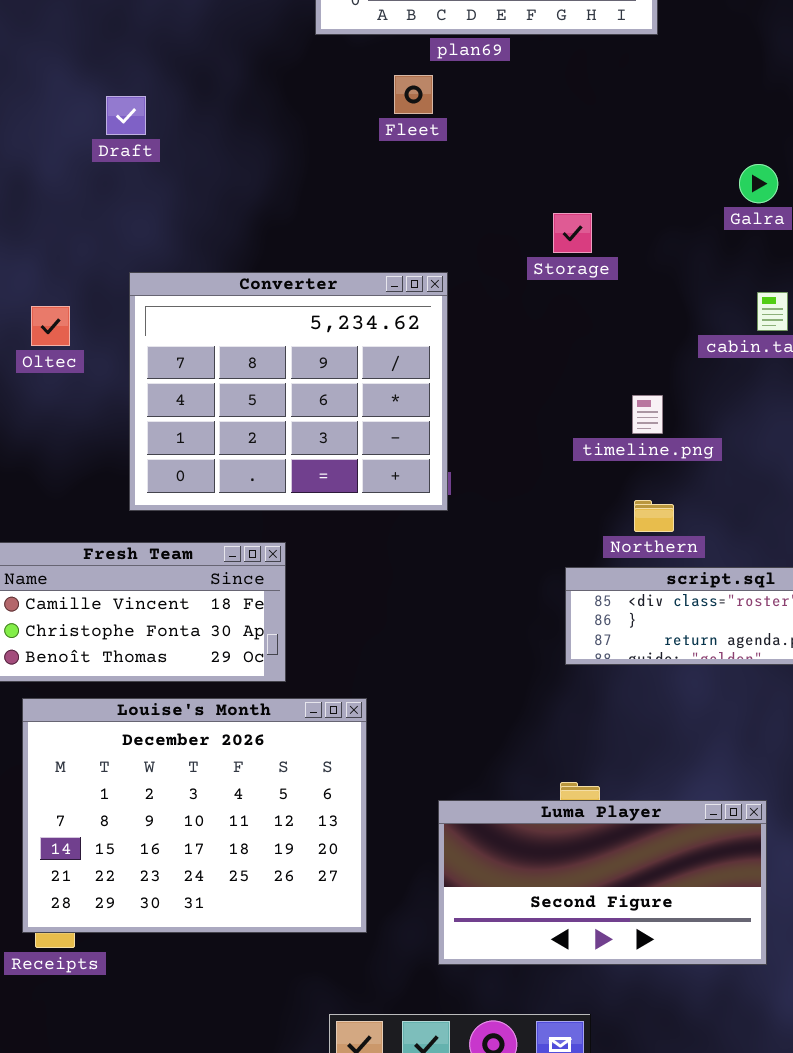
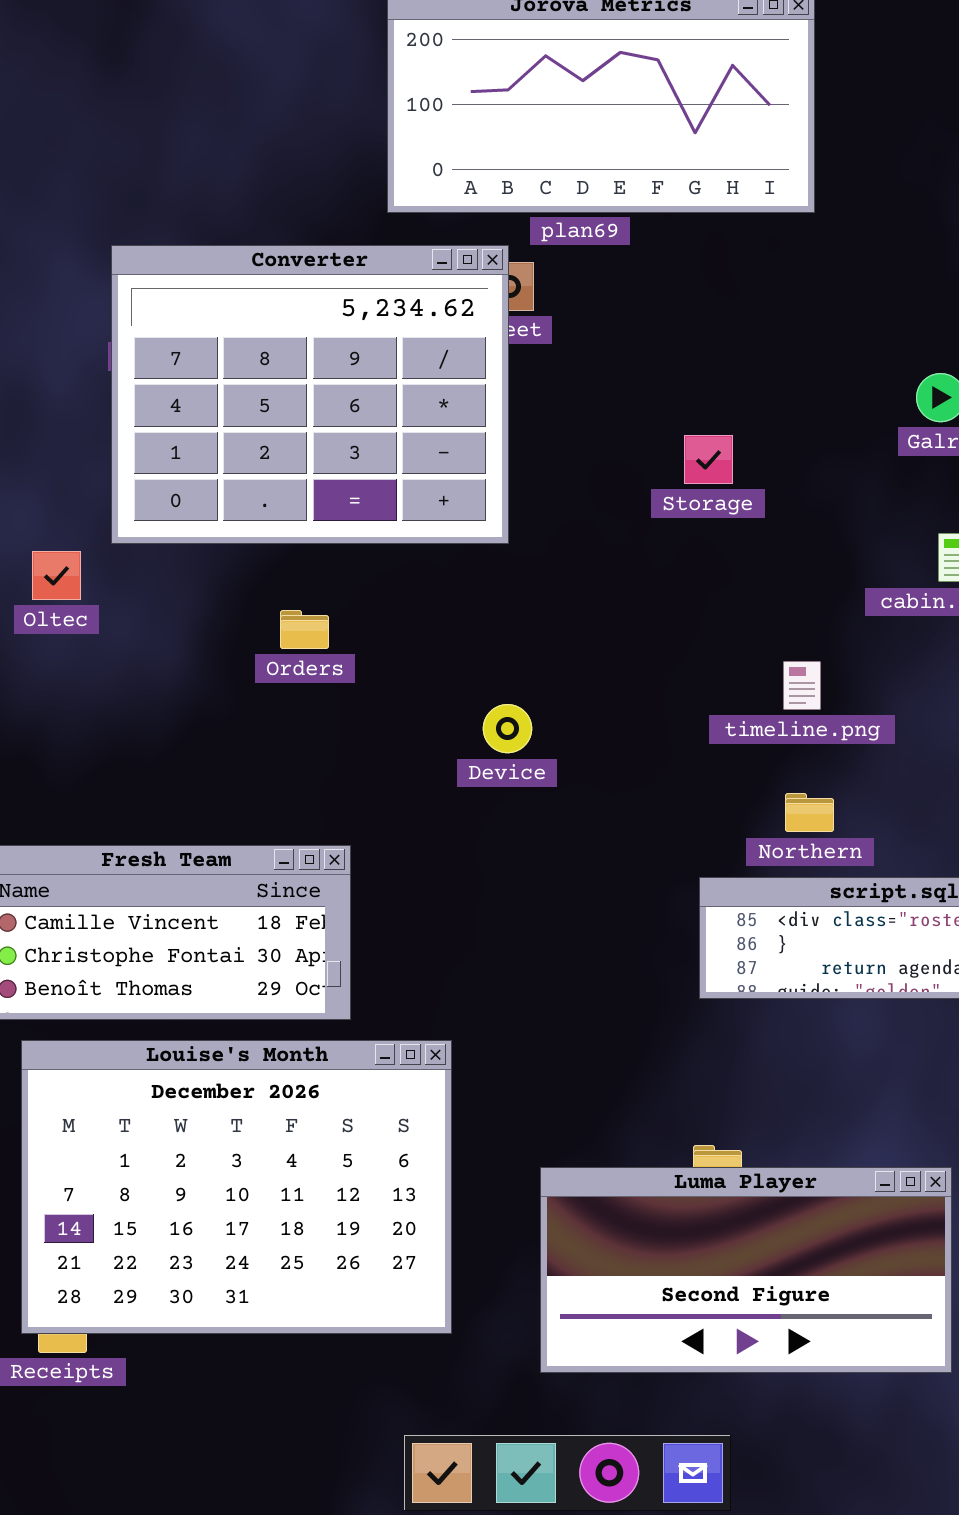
Converter: [129,272,448,511] -> [111,245,509,544], moved

